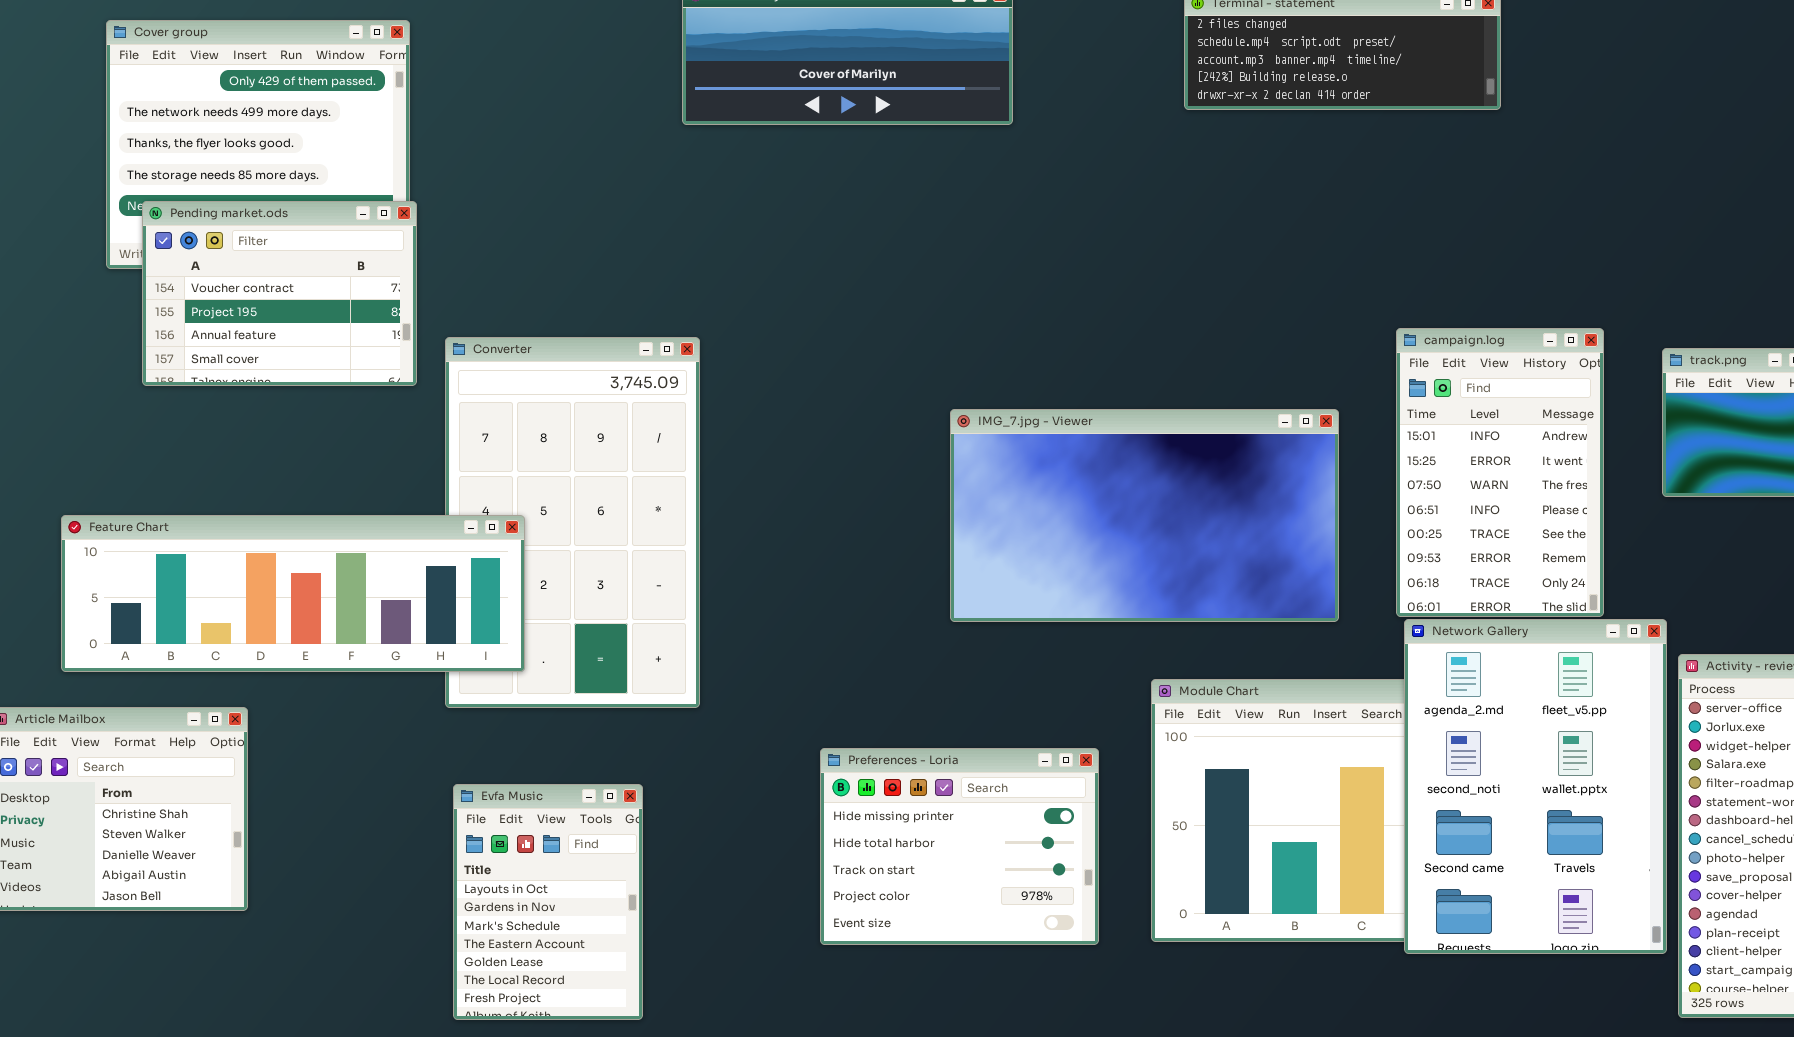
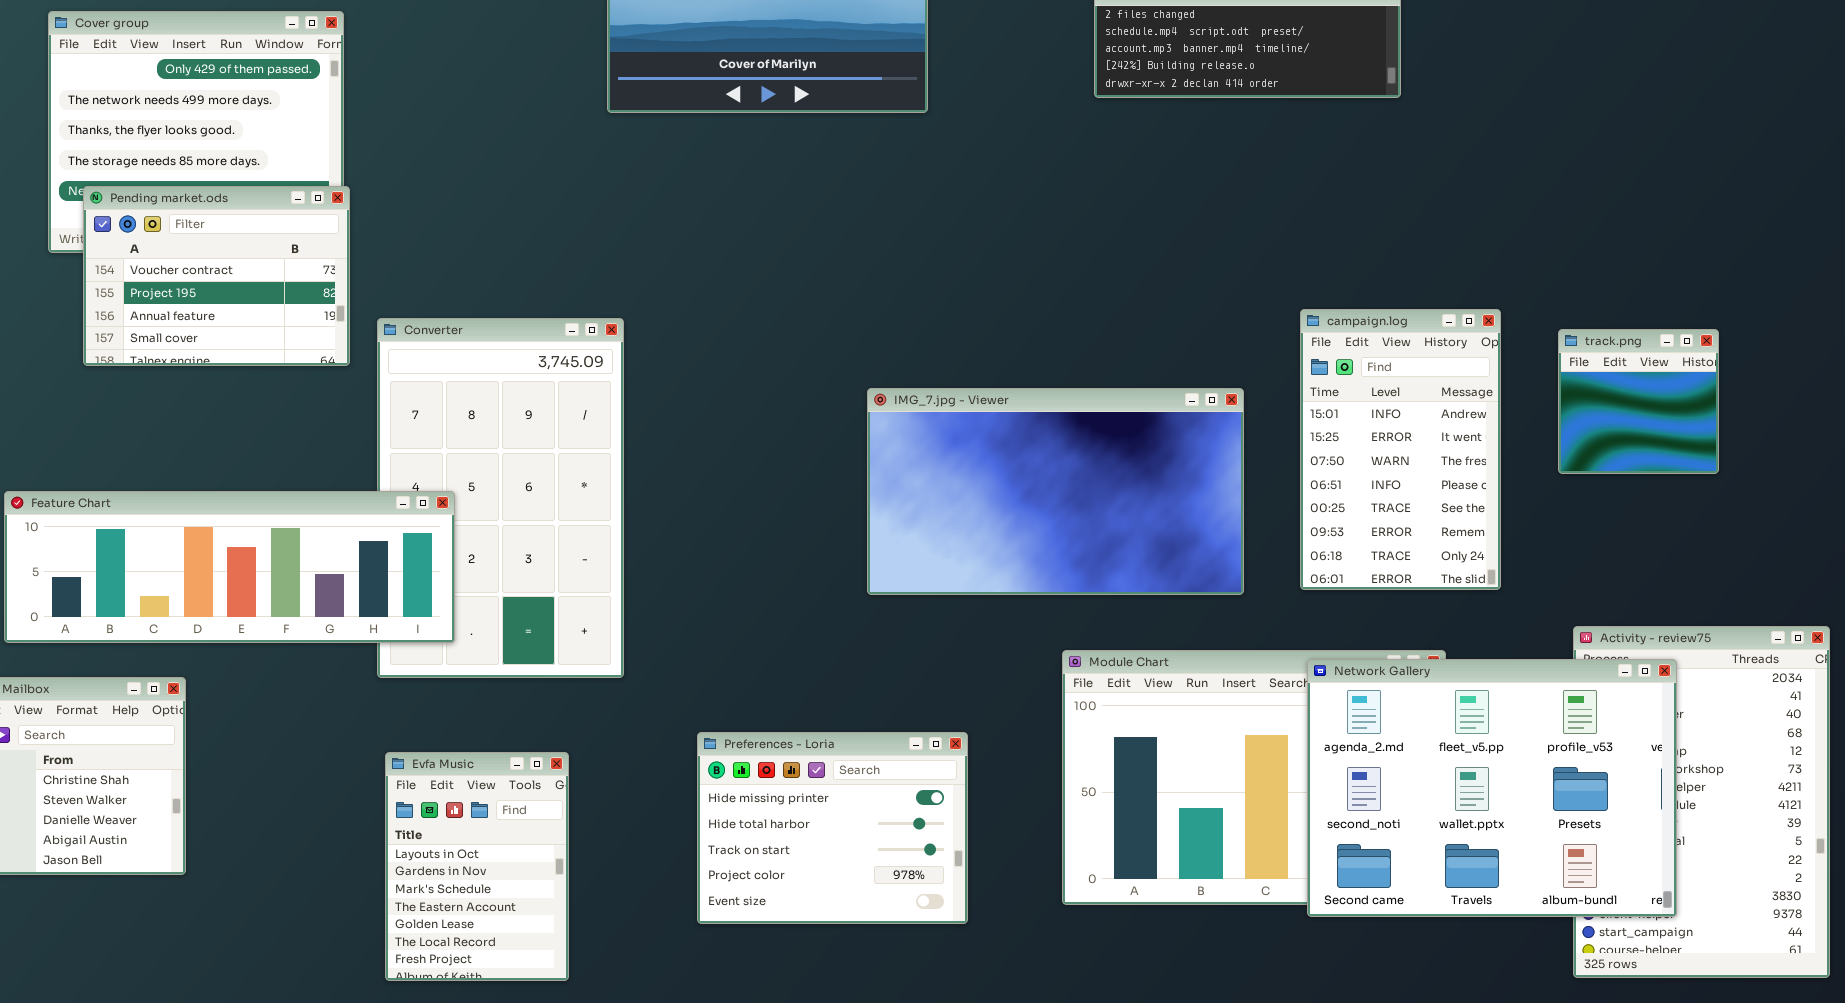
Network Gallery: [1404,619,1667,954] -> [1307,659,1677,917], resized
Preferences - Loria: [820,748,1099,945] -> [697,732,968,924], moved

